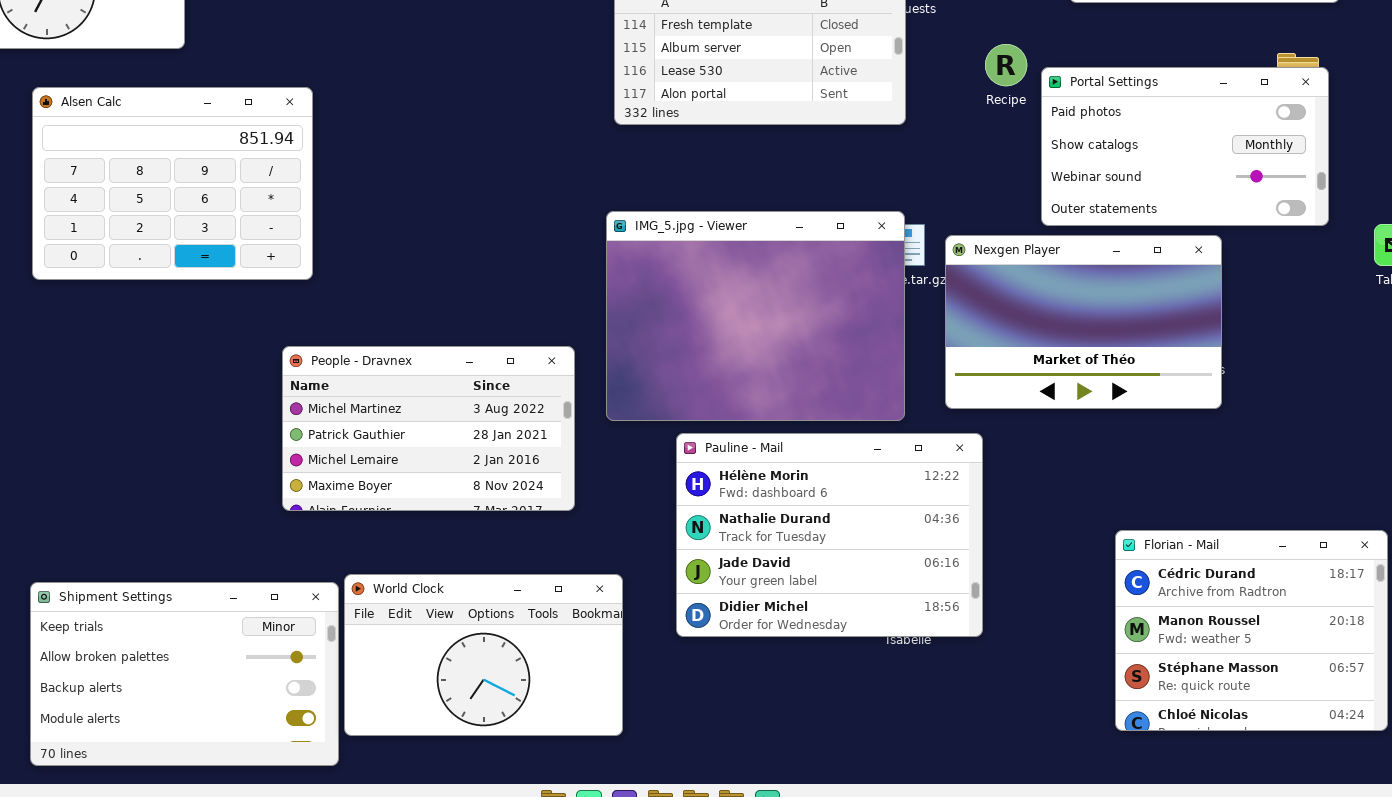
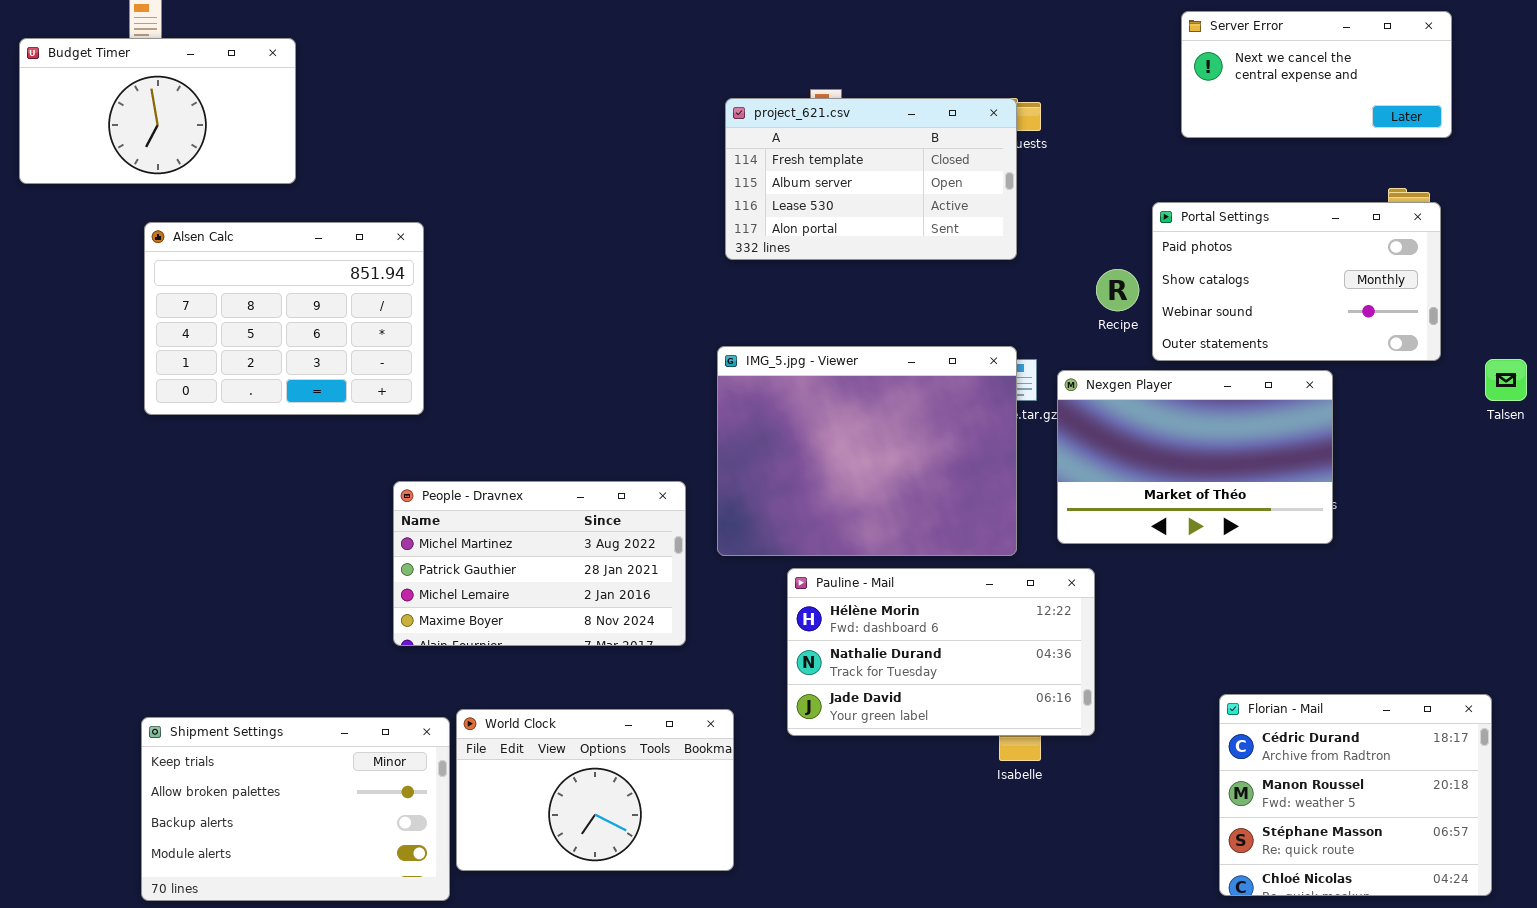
Recipe: [985,44,1027,86] -> [1096,269,1139,311], moved
Pauline - Mail: [676,433,983,637] -> [787,568,1095,736], resized
Florian - Mail: [1115,530,1388,731] -> [1219,694,1492,896], moved

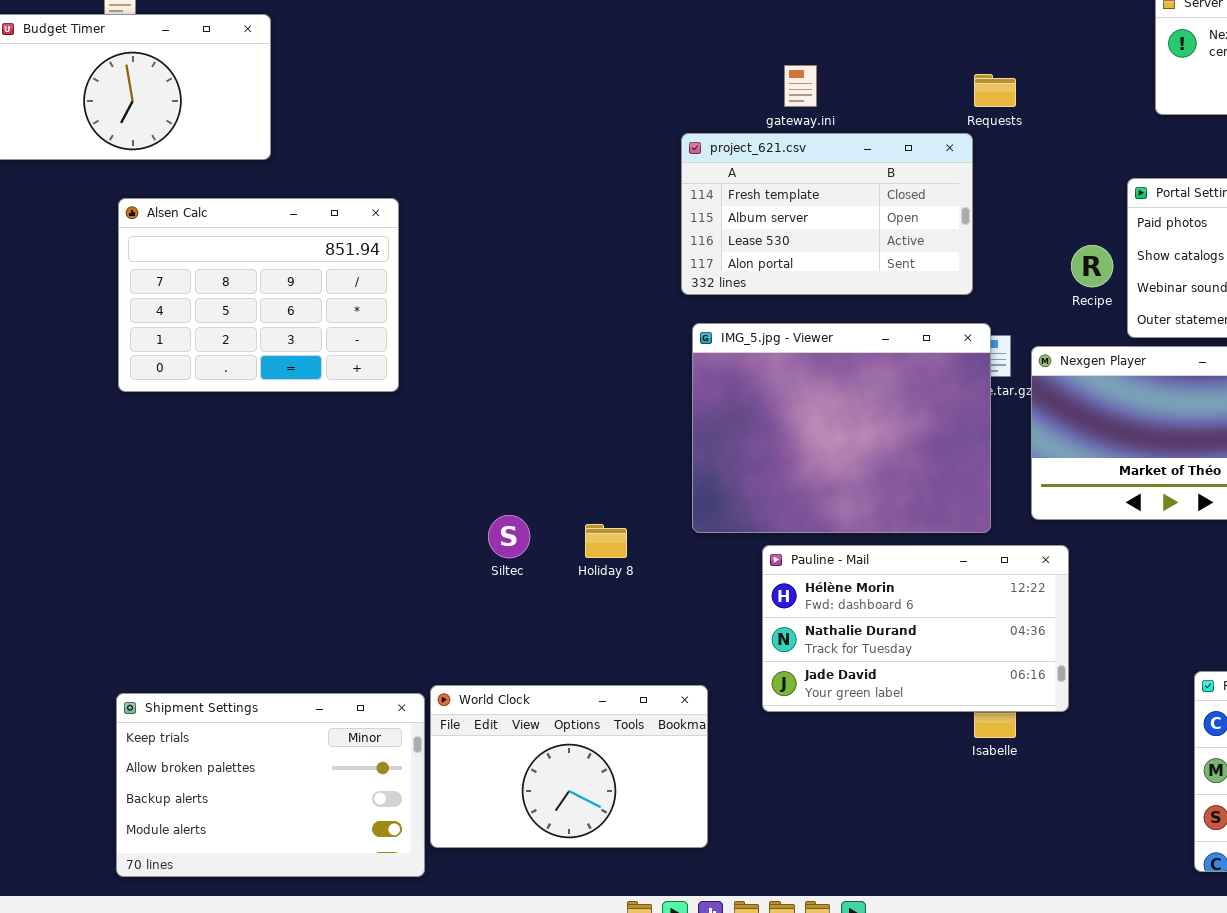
project_621.csv: [725,98,1017,260] -> [681,133,973,295], moved
People - Dravnex: [393,481,686,646] -> none, closed

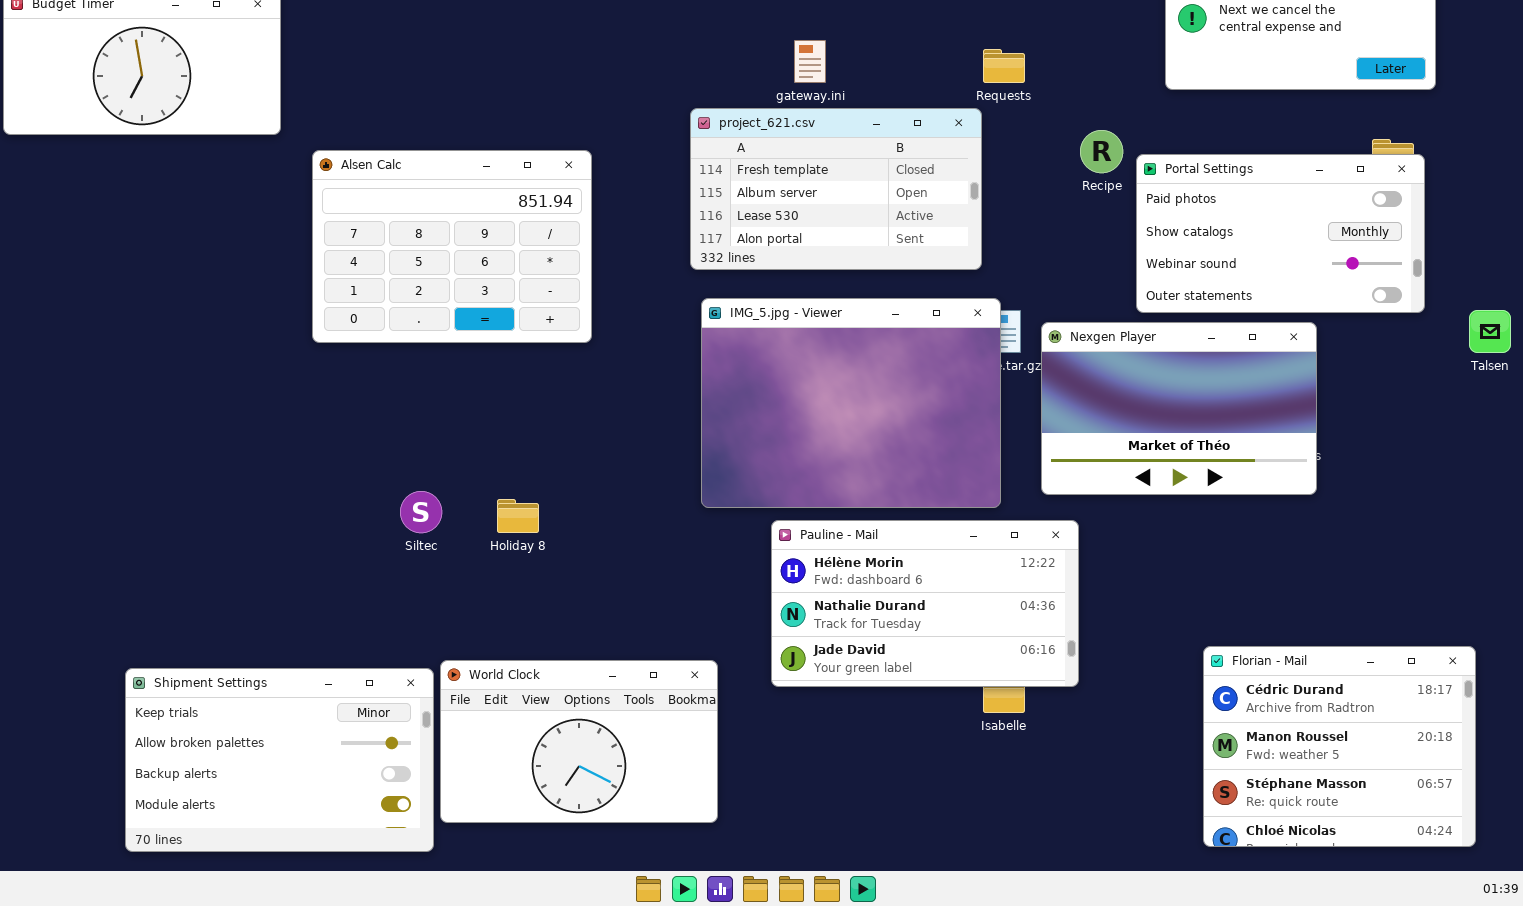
Alsen Calc: [118,198,399,392] -> [312,150,592,343], moved
Recipe: [1071,245,1113,287] -> [1080,130,1123,173], moved
Siltec: [488,515,530,558] -> [400,491,442,533], moved
Holiday 8: [585,524,627,558] -> [497,499,539,533], moved

